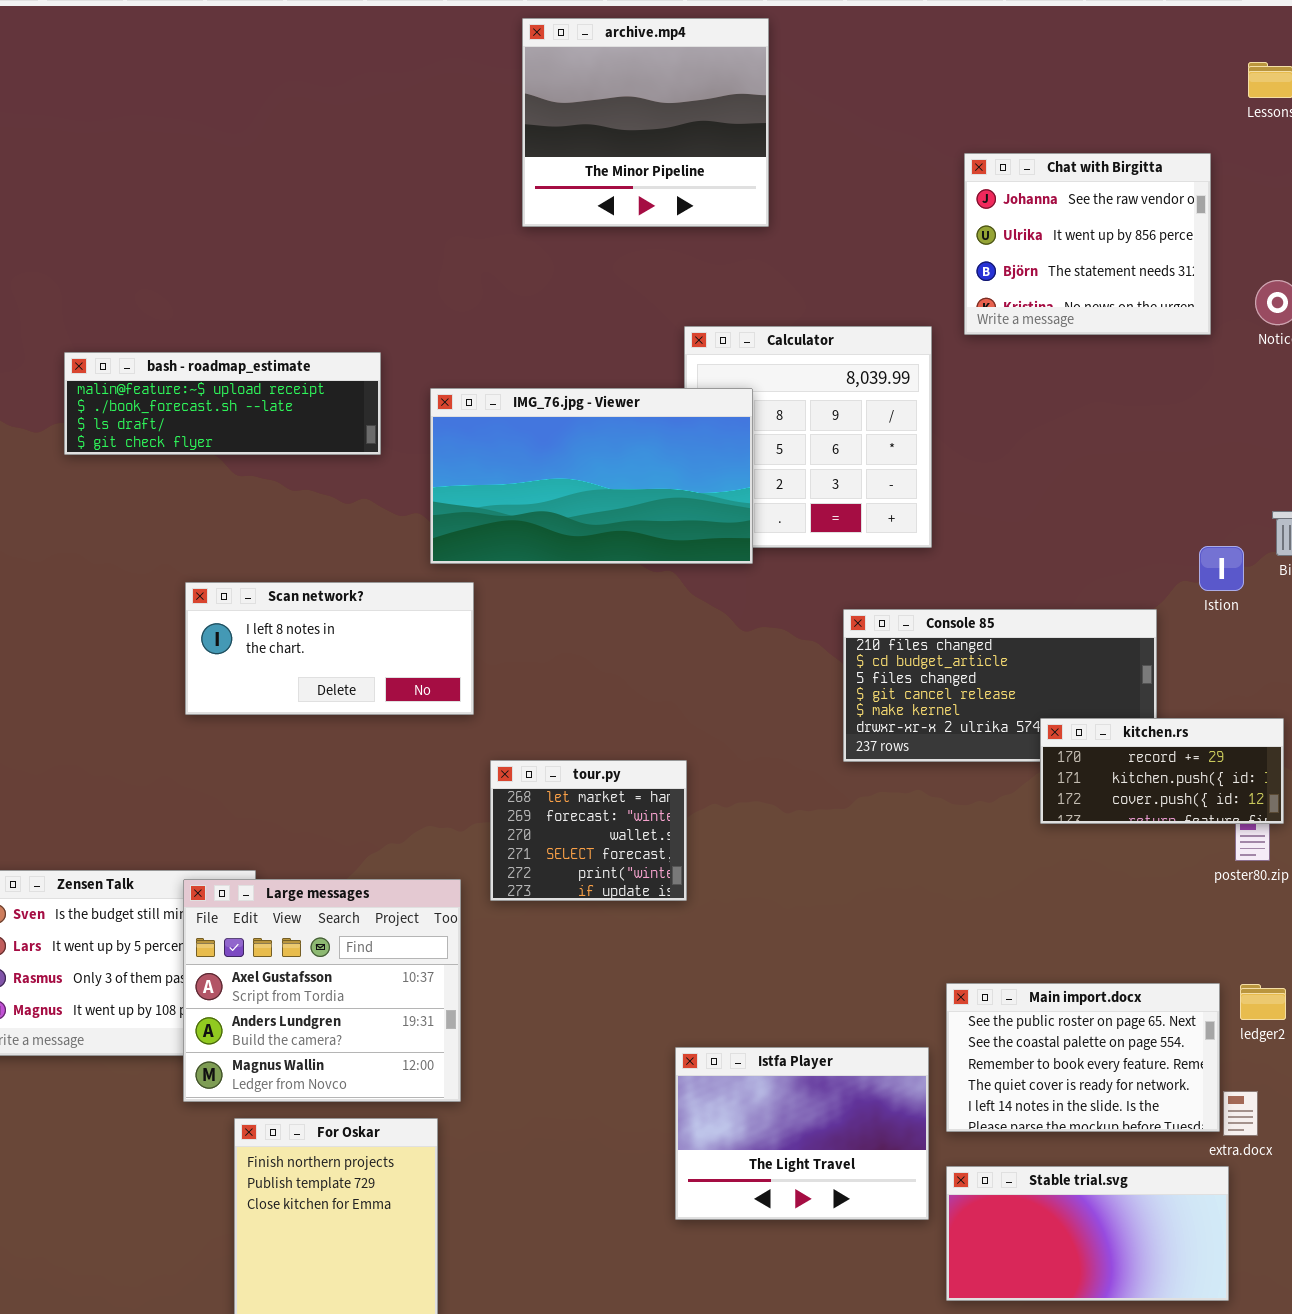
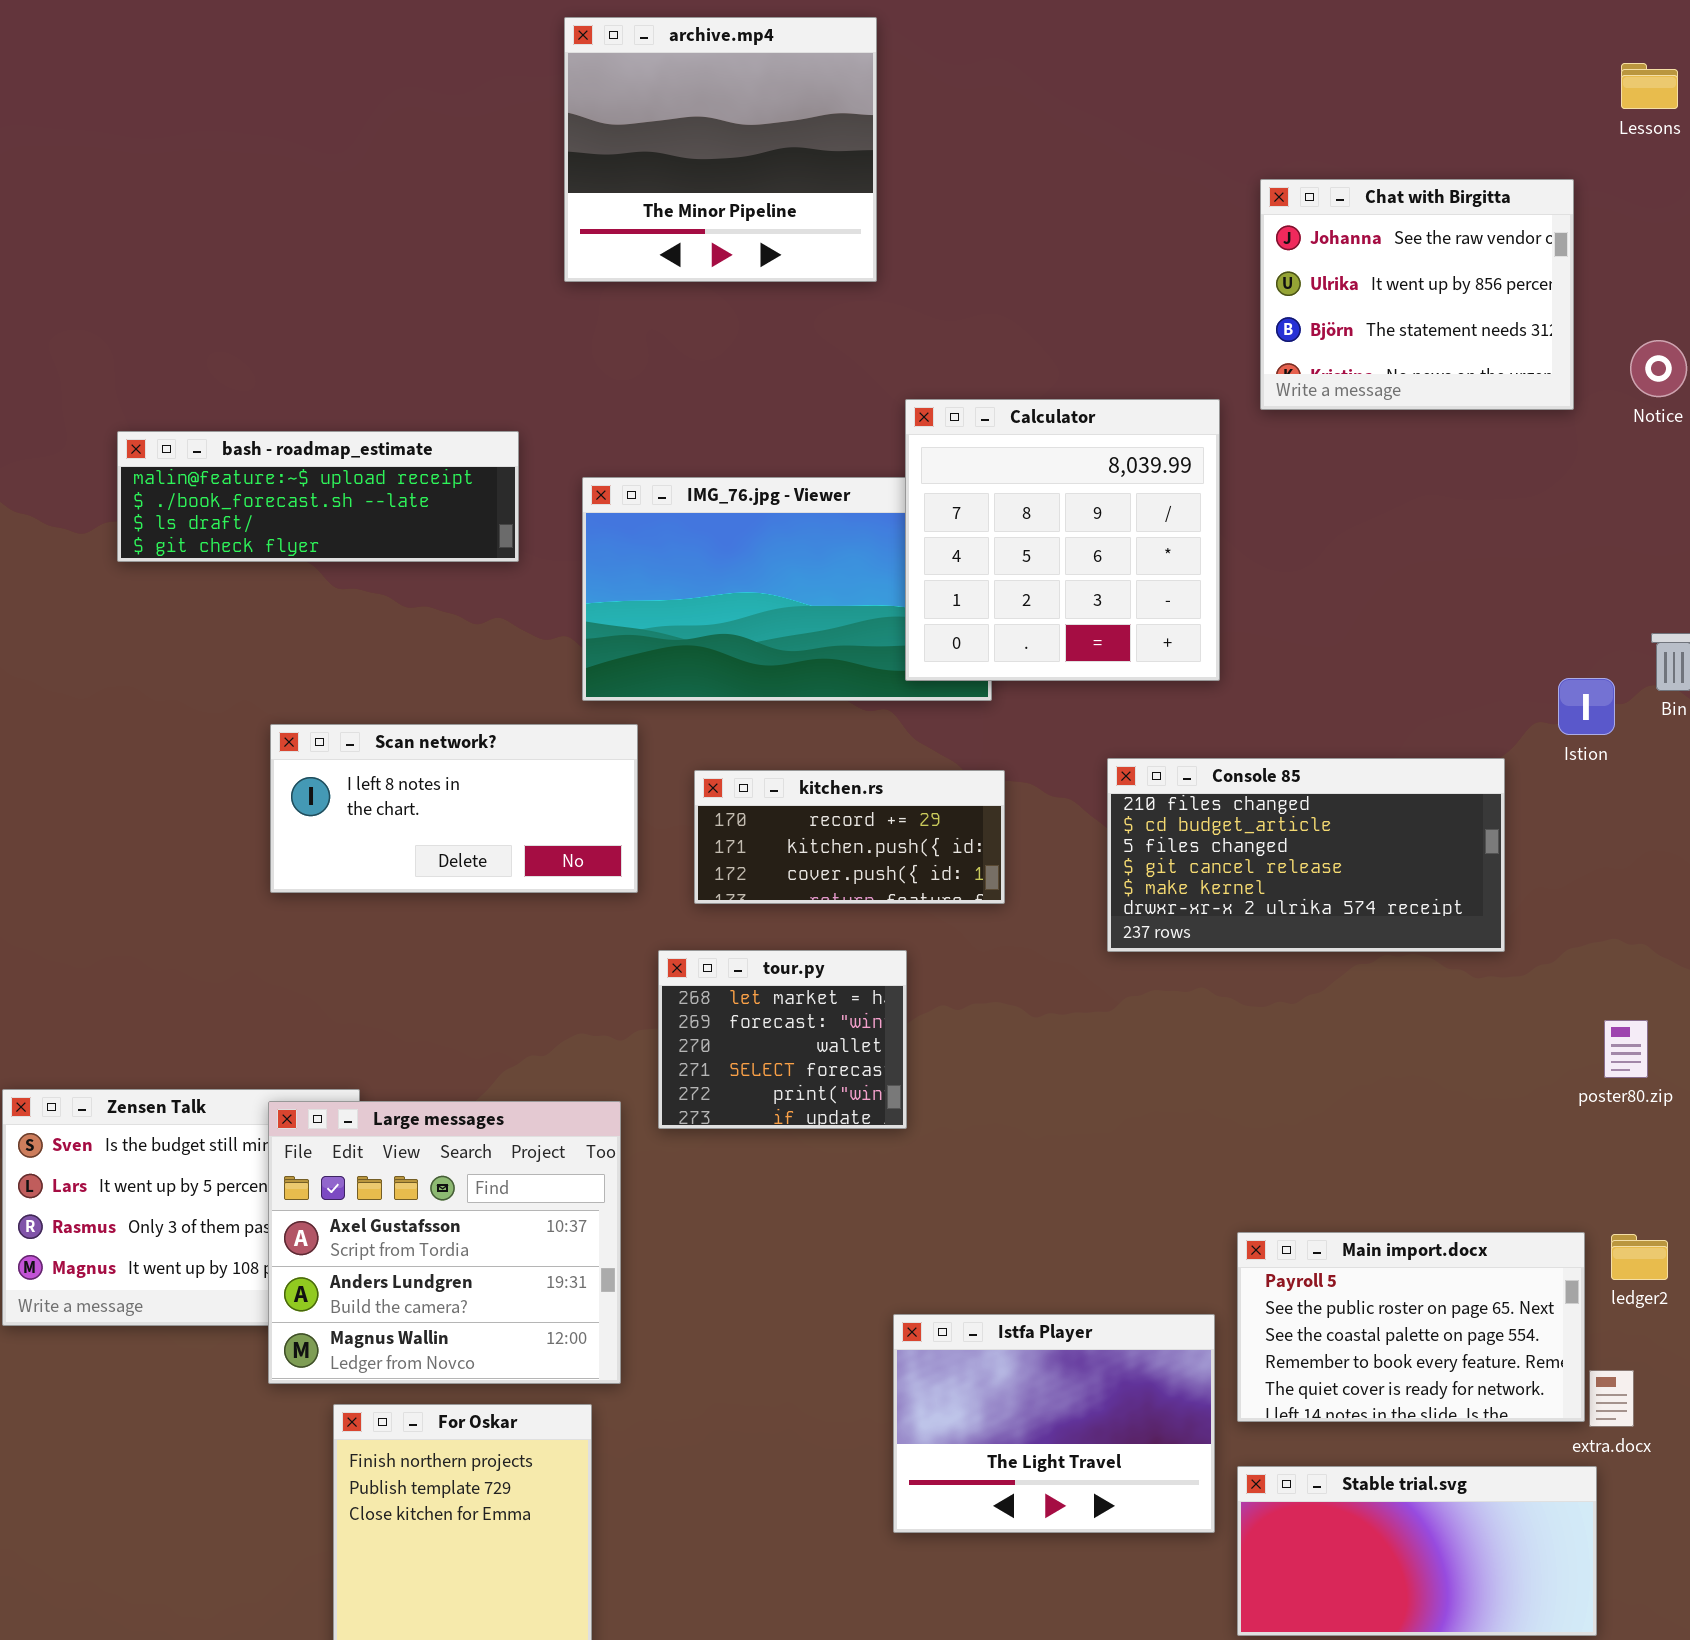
archive.mp4: [522,18,769,227] -> [564,17,877,282], moved
Calculator: [684,326,932,548] -> [905,399,1220,681], raised
kitchen.rs: [1040,718,1284,824] -> [694,770,1005,904], moved
Main import.docx: [946,983,1220,1132] -> [1237,1232,1585,1422], scrolled up 1 row

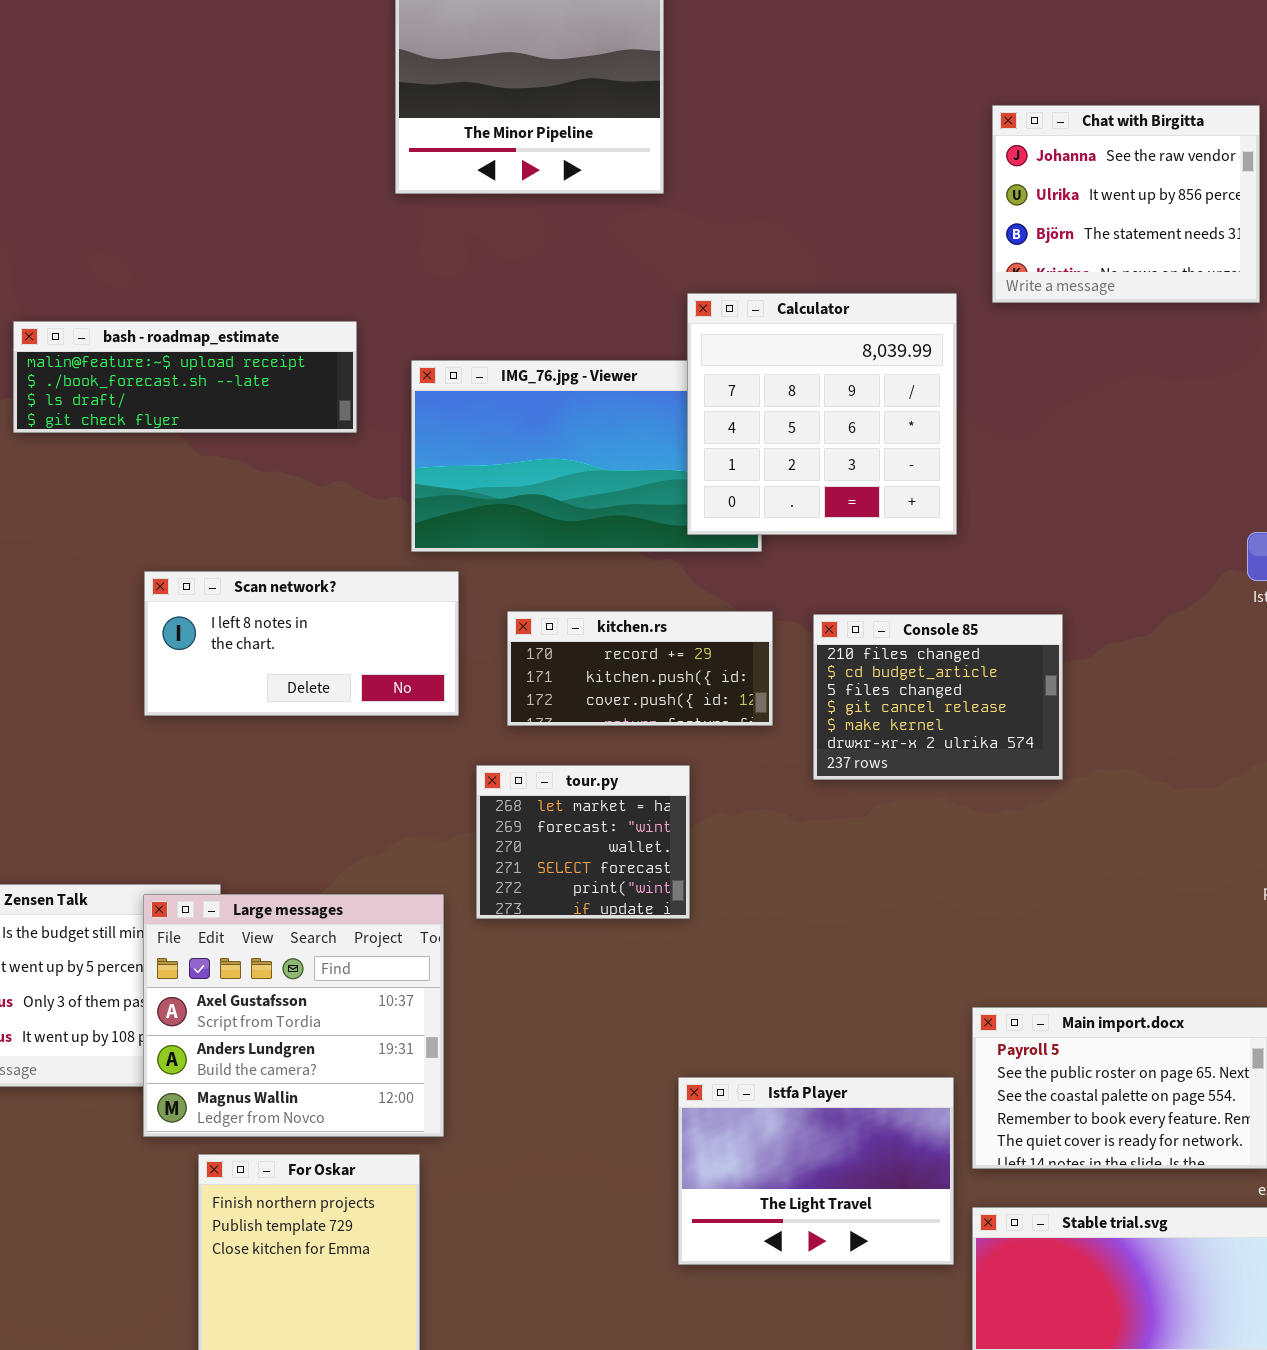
Console 85: [1107,758,1505,952] -> [813,614,1063,780], moved, resized

